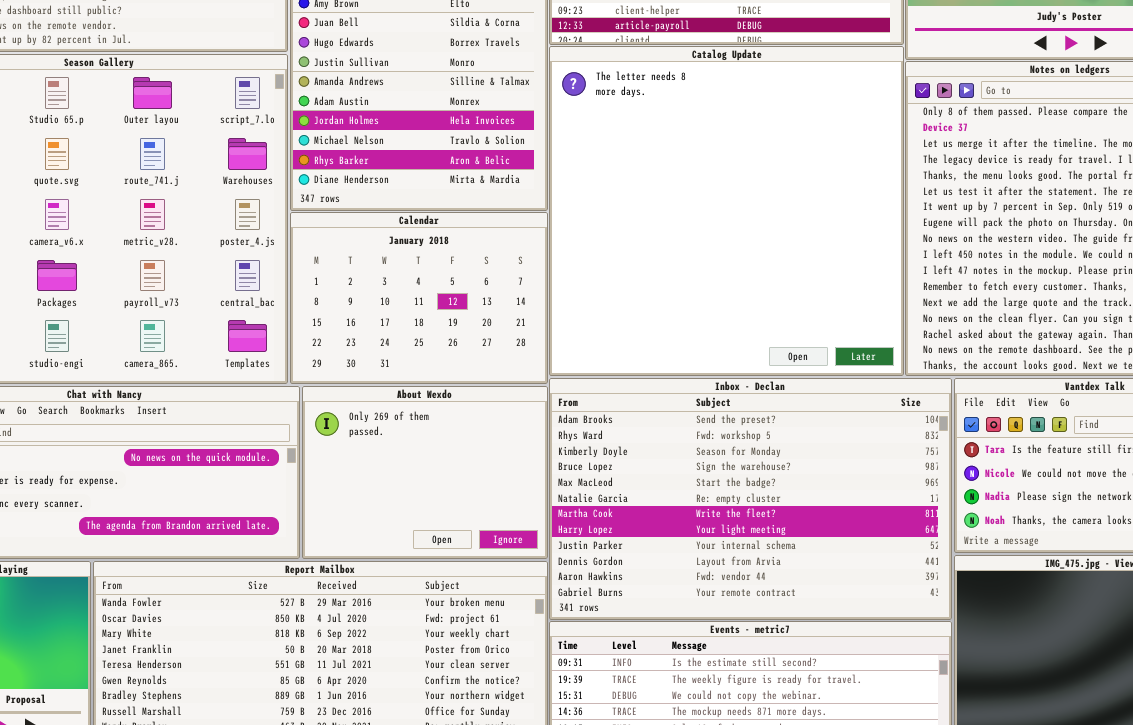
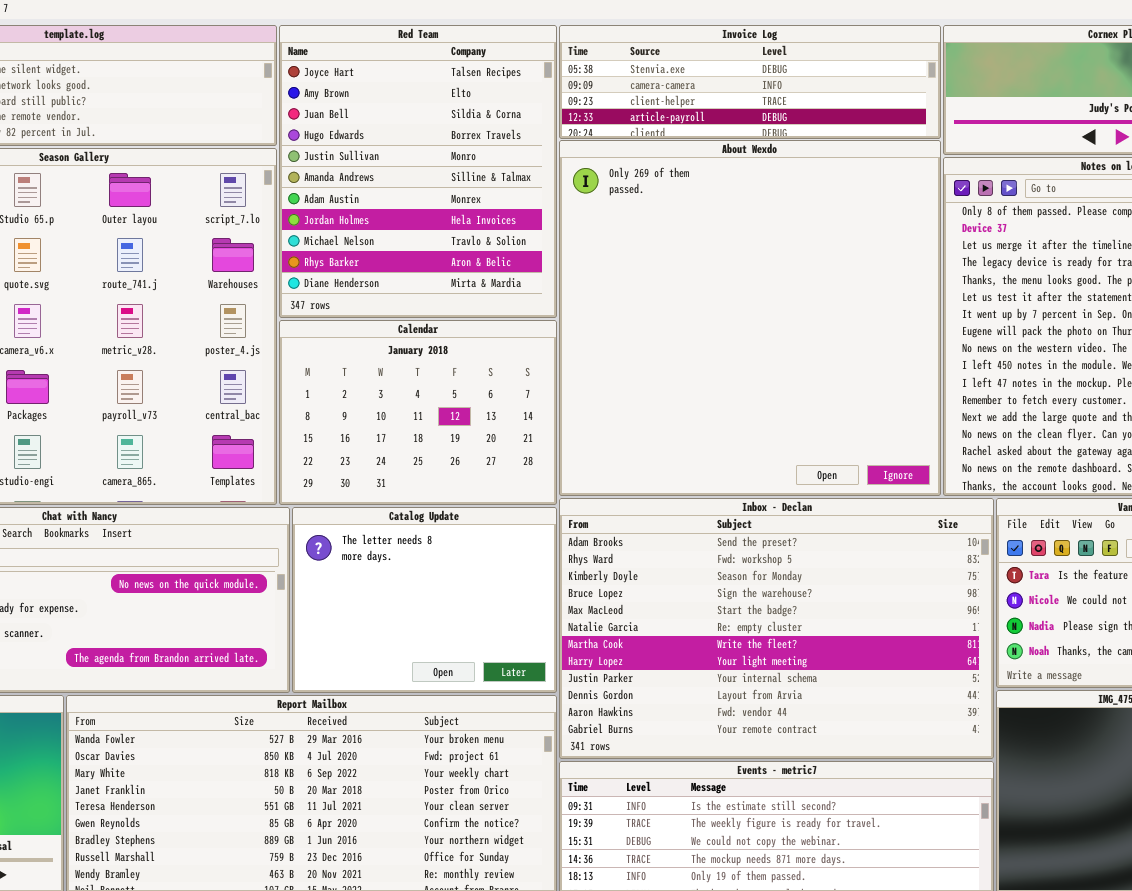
Catalog Update: [549,46,904,376] -> [292,507,557,693], moved, resized
About Wexdo: [302,386,548,559] -> [559,140,941,496], moved, resized

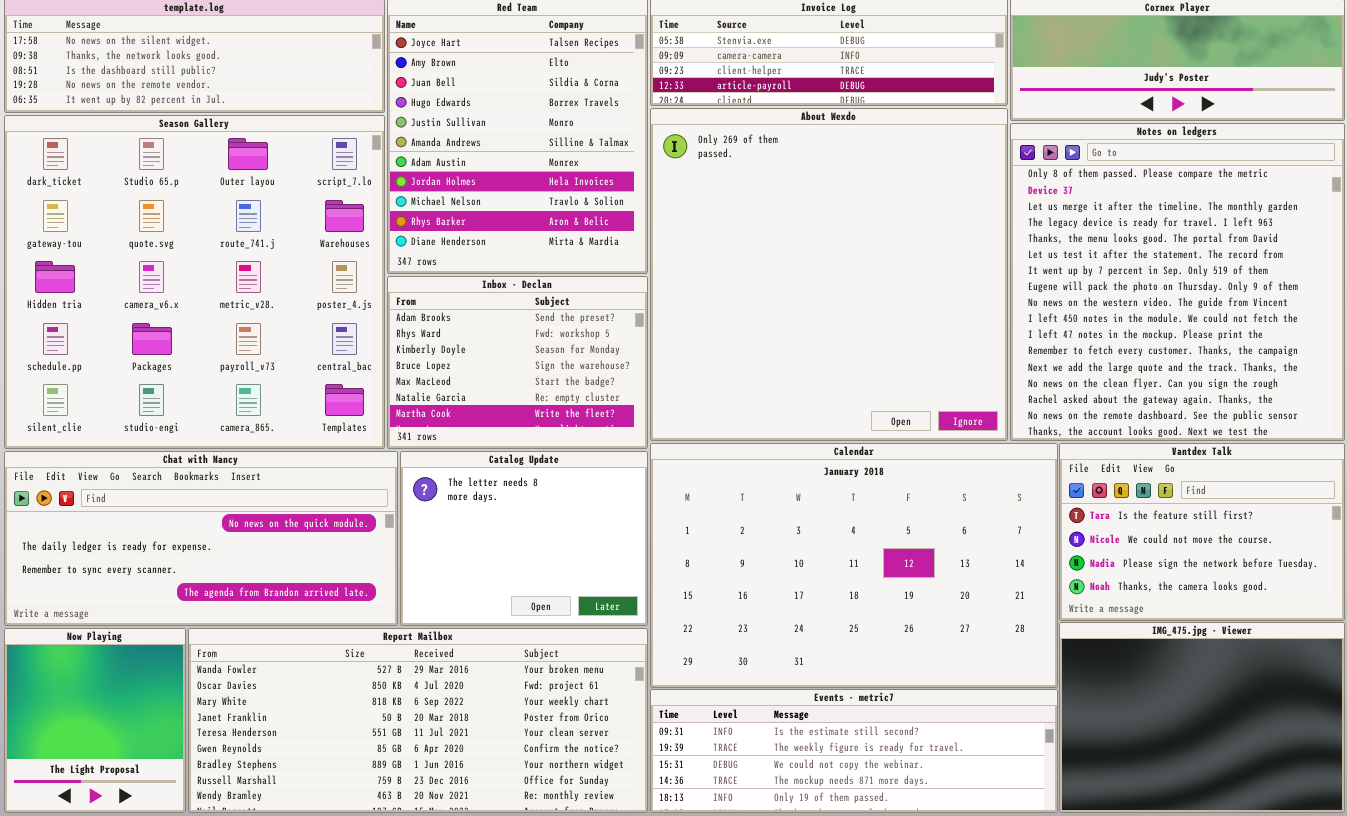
Calendar: [279,320,557,505] -> [650,443,1058,688], moved, resized
Inbox - Declan: [559,498,994,759] -> [387,276,648,449], moved, resized

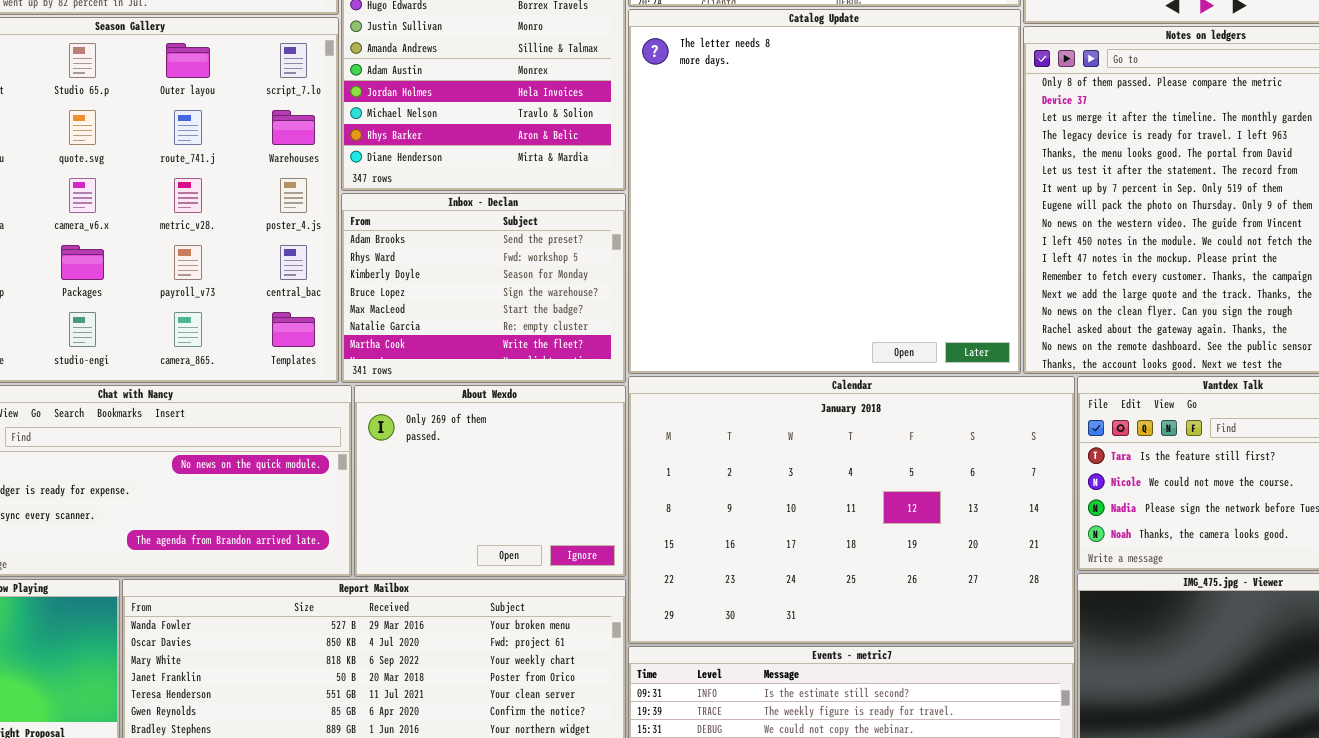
About Wexdo: [650,108,1008,441] -> [354,385,626,577], moved, resized
Catalog Update: [400,451,648,626] -> [628,9,1021,374], moved, resized

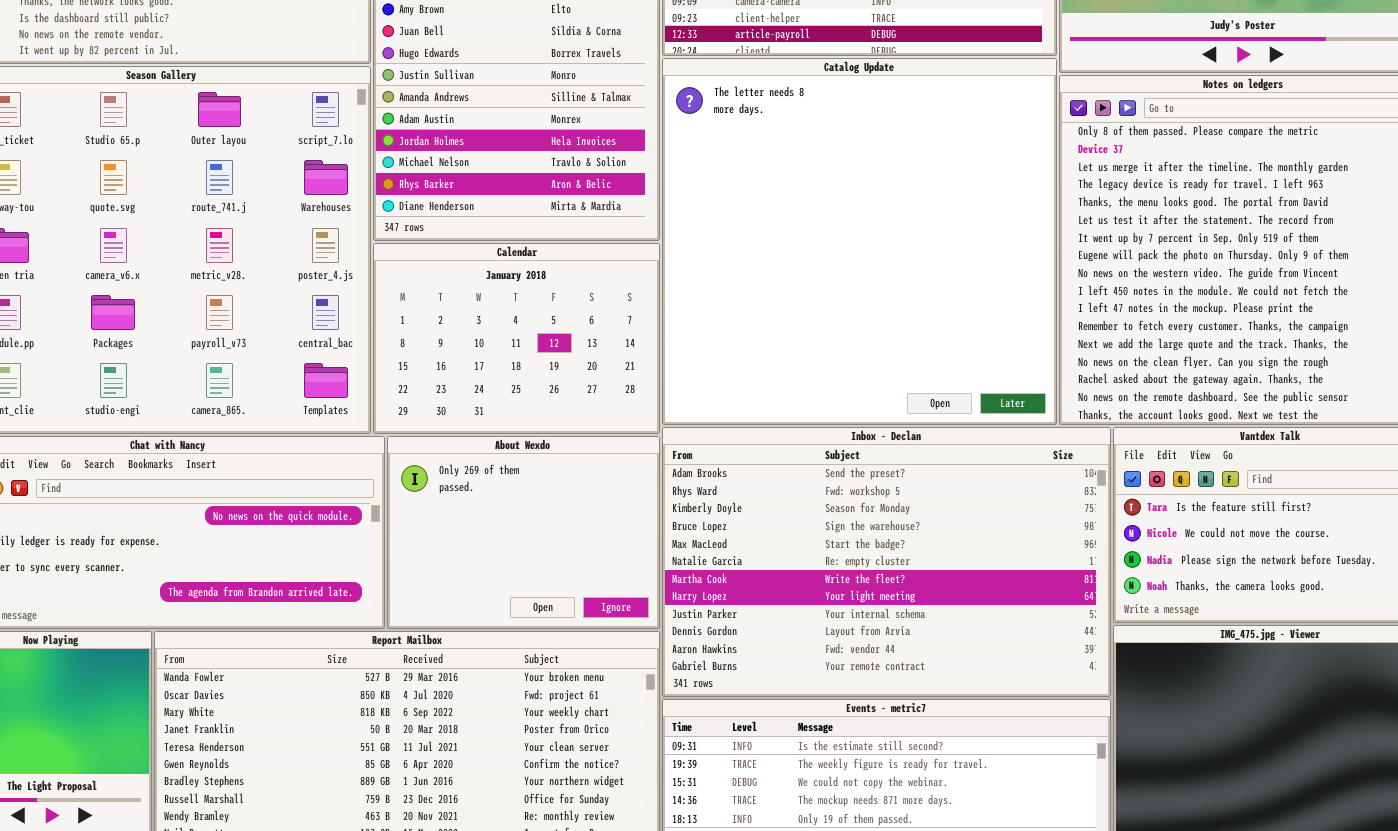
Inbox - Declan: [341,193,626,383] -> [662,427,1111,697], moved, resized
Calendar: [628,376,1075,644] -> [373,243,660,434], moved, resized

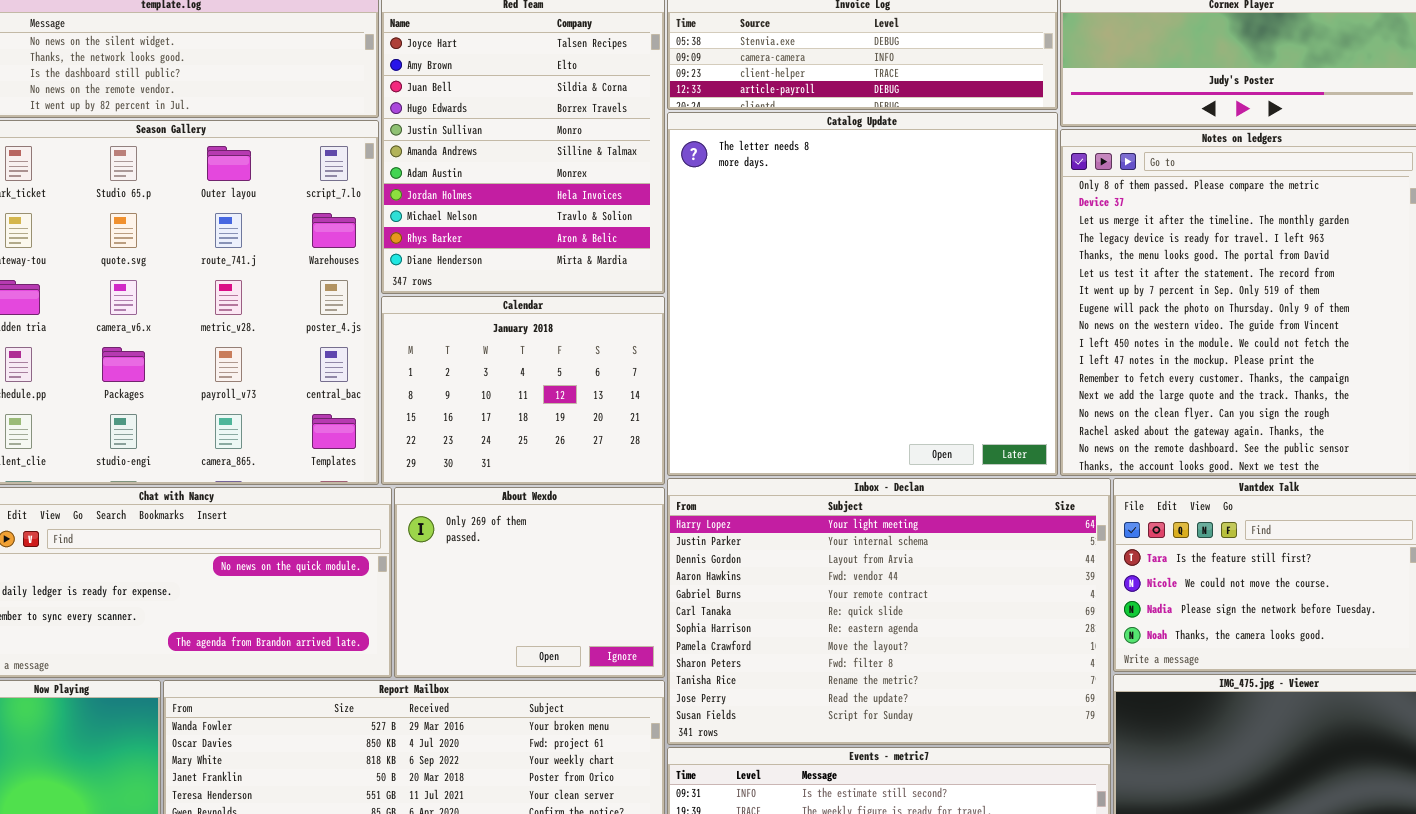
Inbox - Declan: [662,427,1111,697] -> [667,478,1111,745], scrolled down 7 rows

